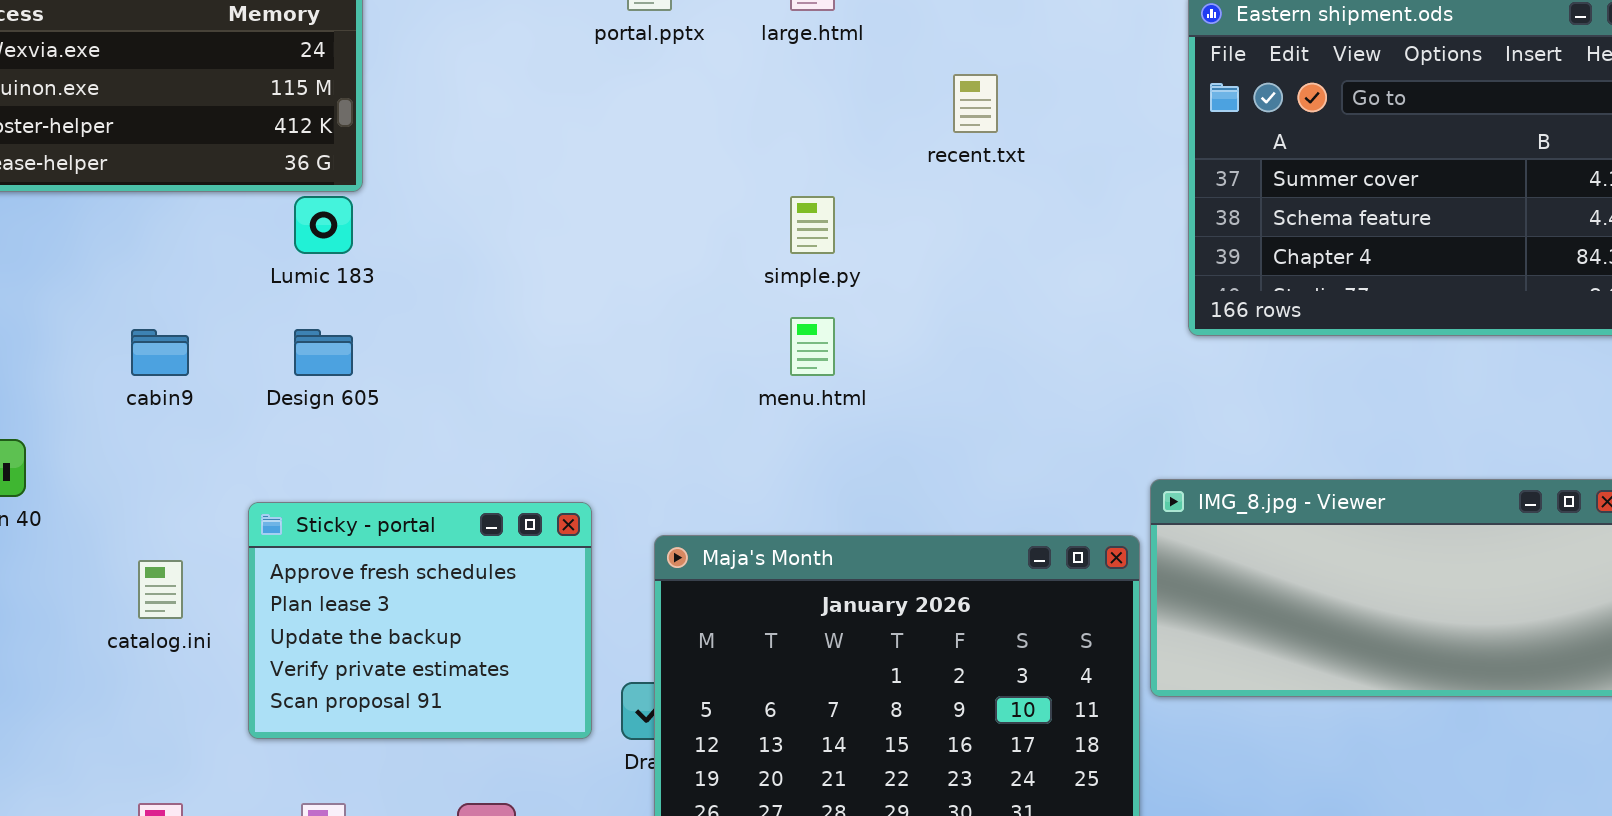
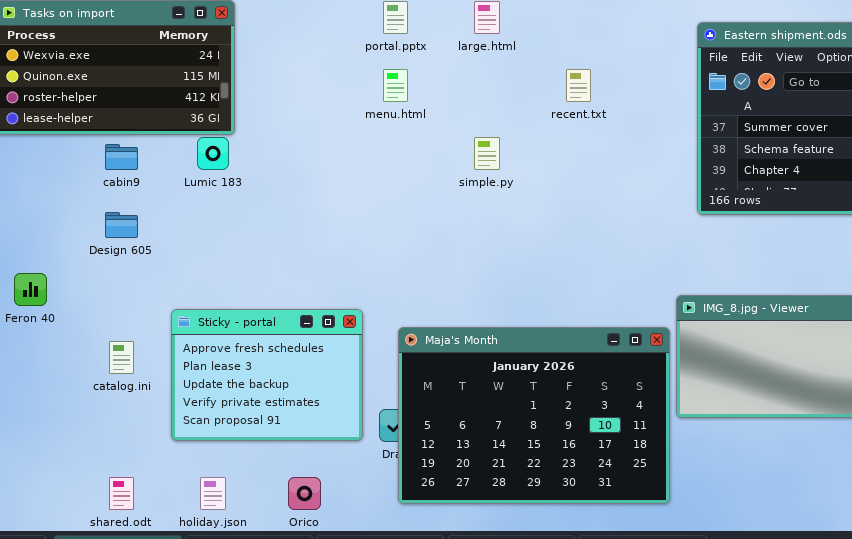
menu.html: [790,317,835,376] -> [383,69,408,102], moved
cabin9: [131,329,189,376] -> [105,144,138,170], moved
Design 605: [294,329,353,376] -> [105,212,138,238], moved

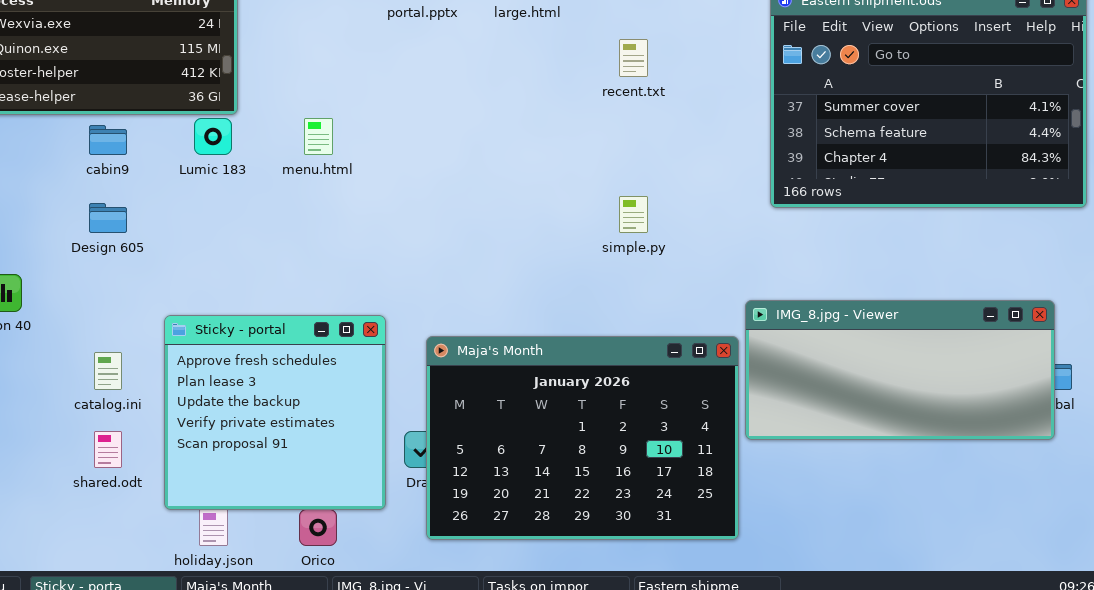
menu.html: [383,69,408,102] -> [304,118,333,155], moved
simple.py: [474,137,500,170] -> [619,196,648,233], moved
Sticky - portal: [171,309,363,441] -> [164,315,386,510], resized
shared.odt: [109,477,134,510] -> [94,431,122,468], moved

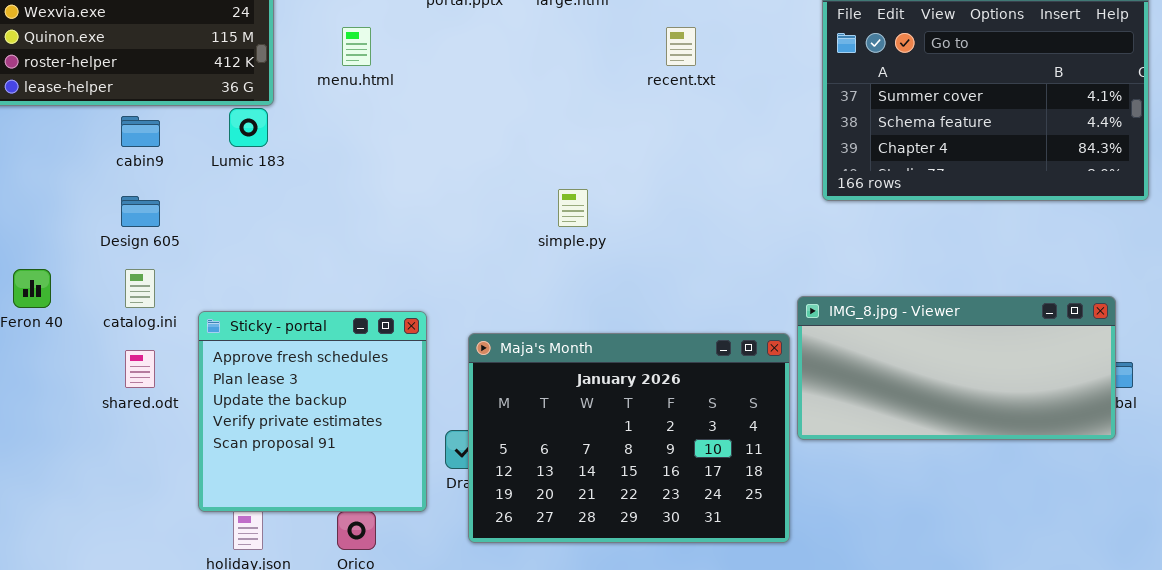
menu.html: [304,118,333,155] -> [342,27,371,66], moved
simple.py: [619,196,648,233] -> [558,189,588,227], moved
catalog.ini: [94,352,122,390] -> [125,269,155,308], moved
shared.odt: [94,431,122,468] -> [125,350,155,388], moved

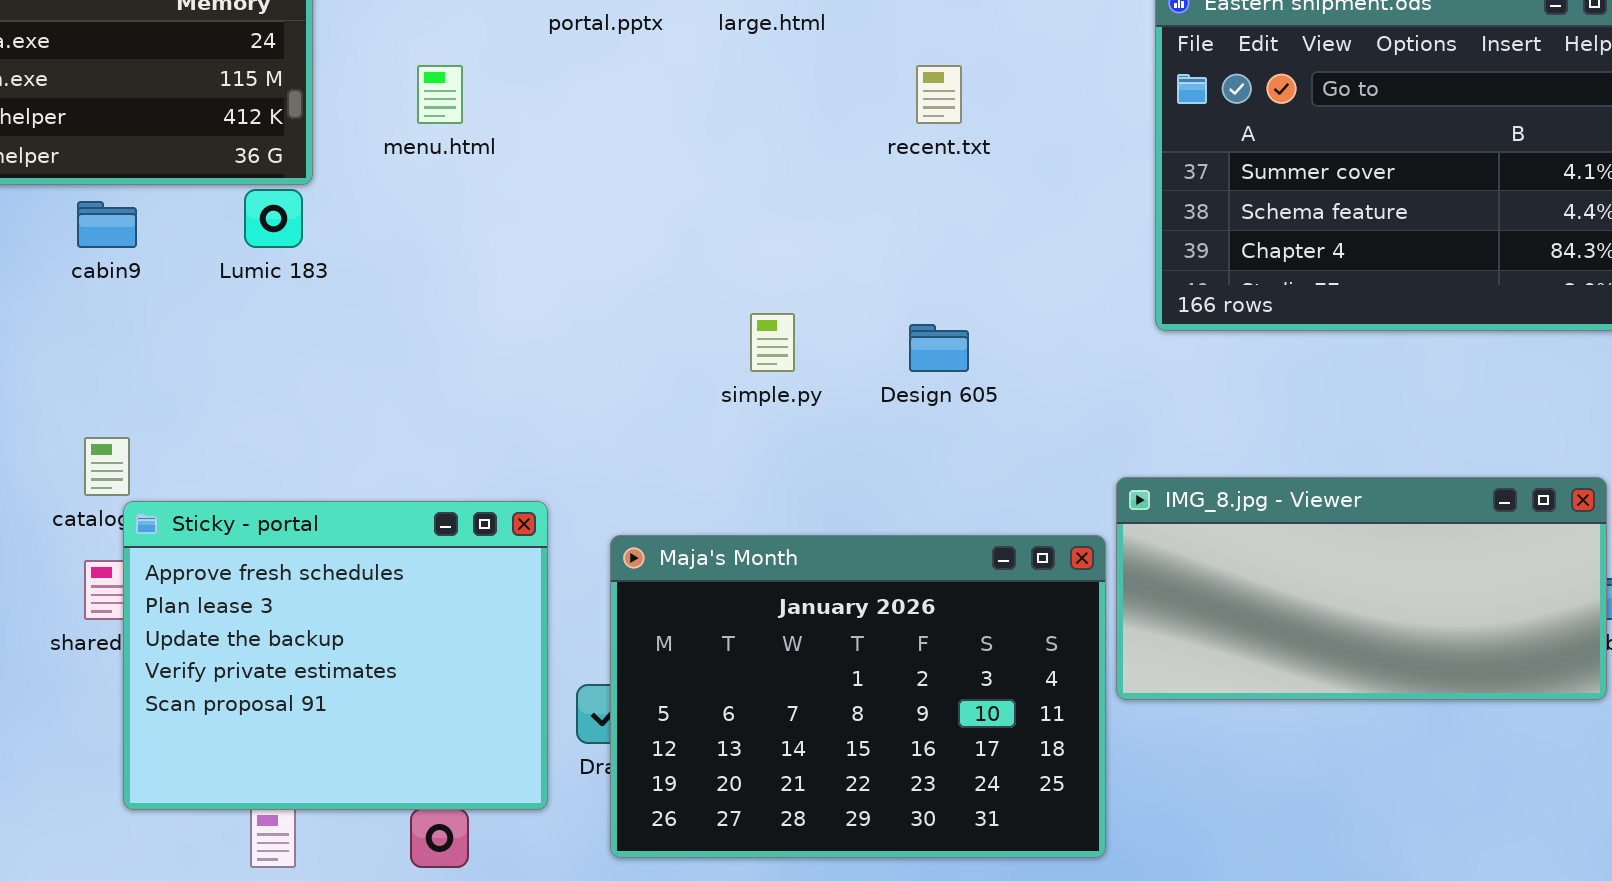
Design 605: [121,196,160,227] -> [909,324,969,372], moved
Sticky - portal: [198,311,427,512] -> [123,501,548,810], resized

